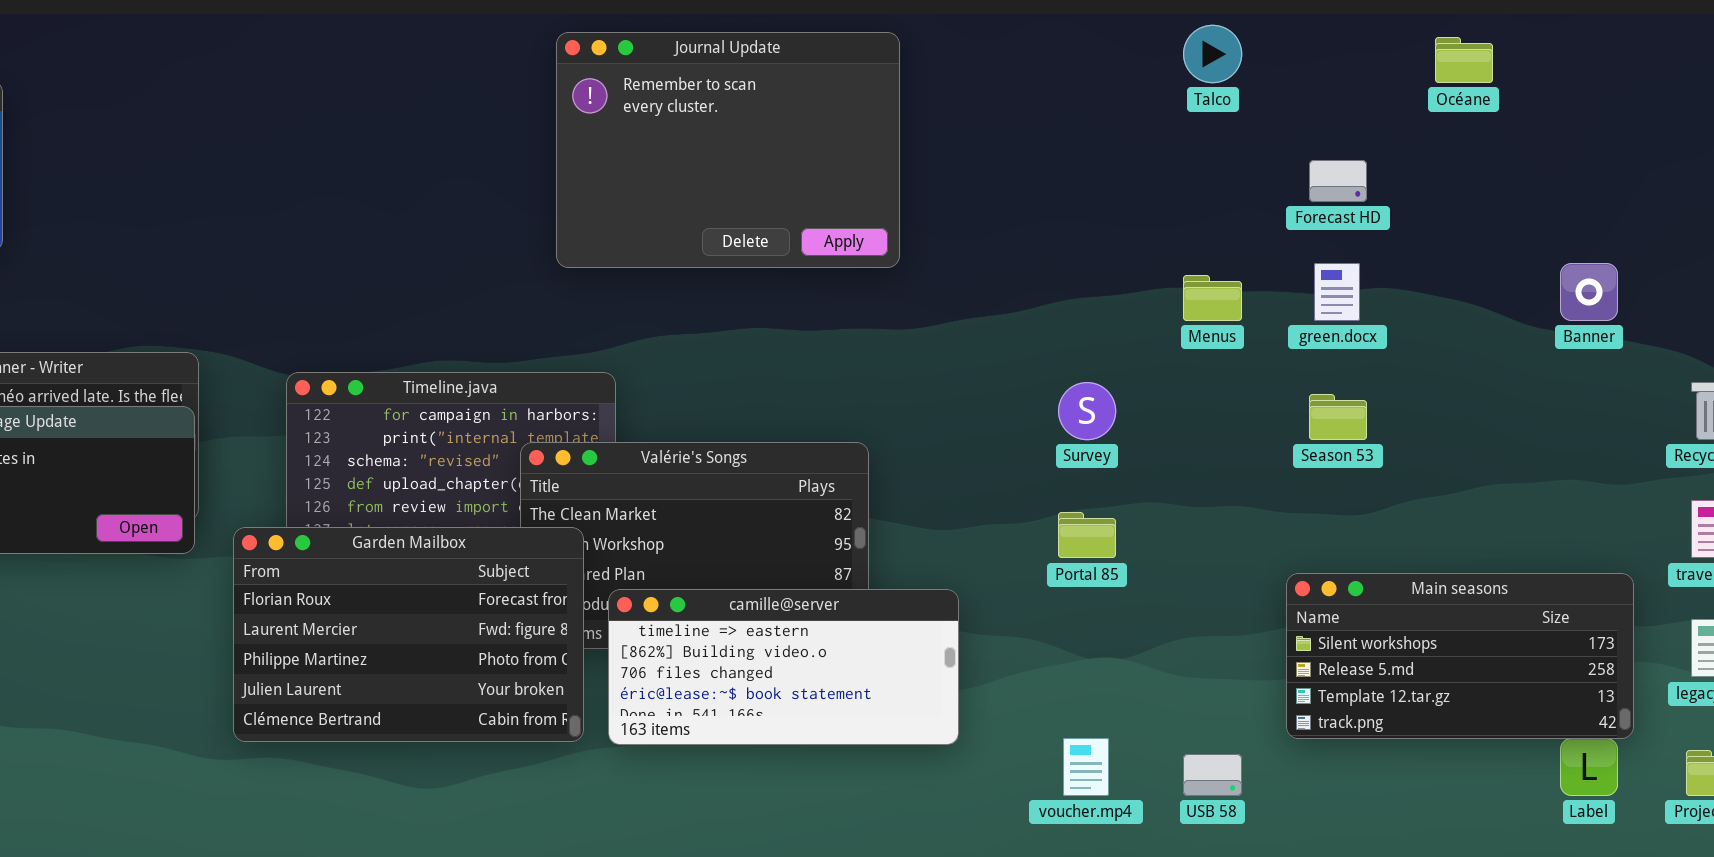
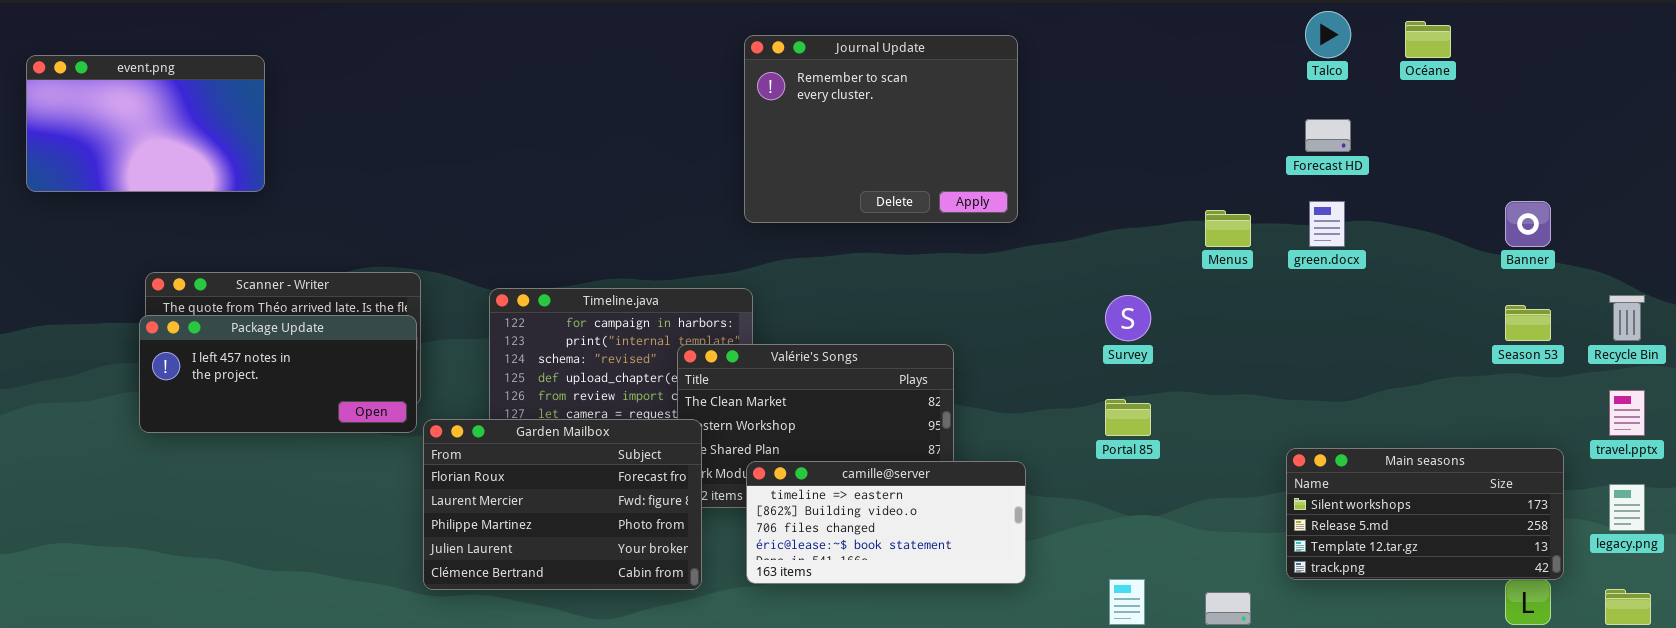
Talco: [1183,25,1242,83] -> [1305,11,1351,58], moved
Journal Update: [556,32,900,268] -> [744,35,1018,223], moved
Season 53: [1309,394,1367,440] -> [1505,305,1551,341], moved
Garden Mailbox: [233,527,584,742] -> [423,419,702,590], moved

